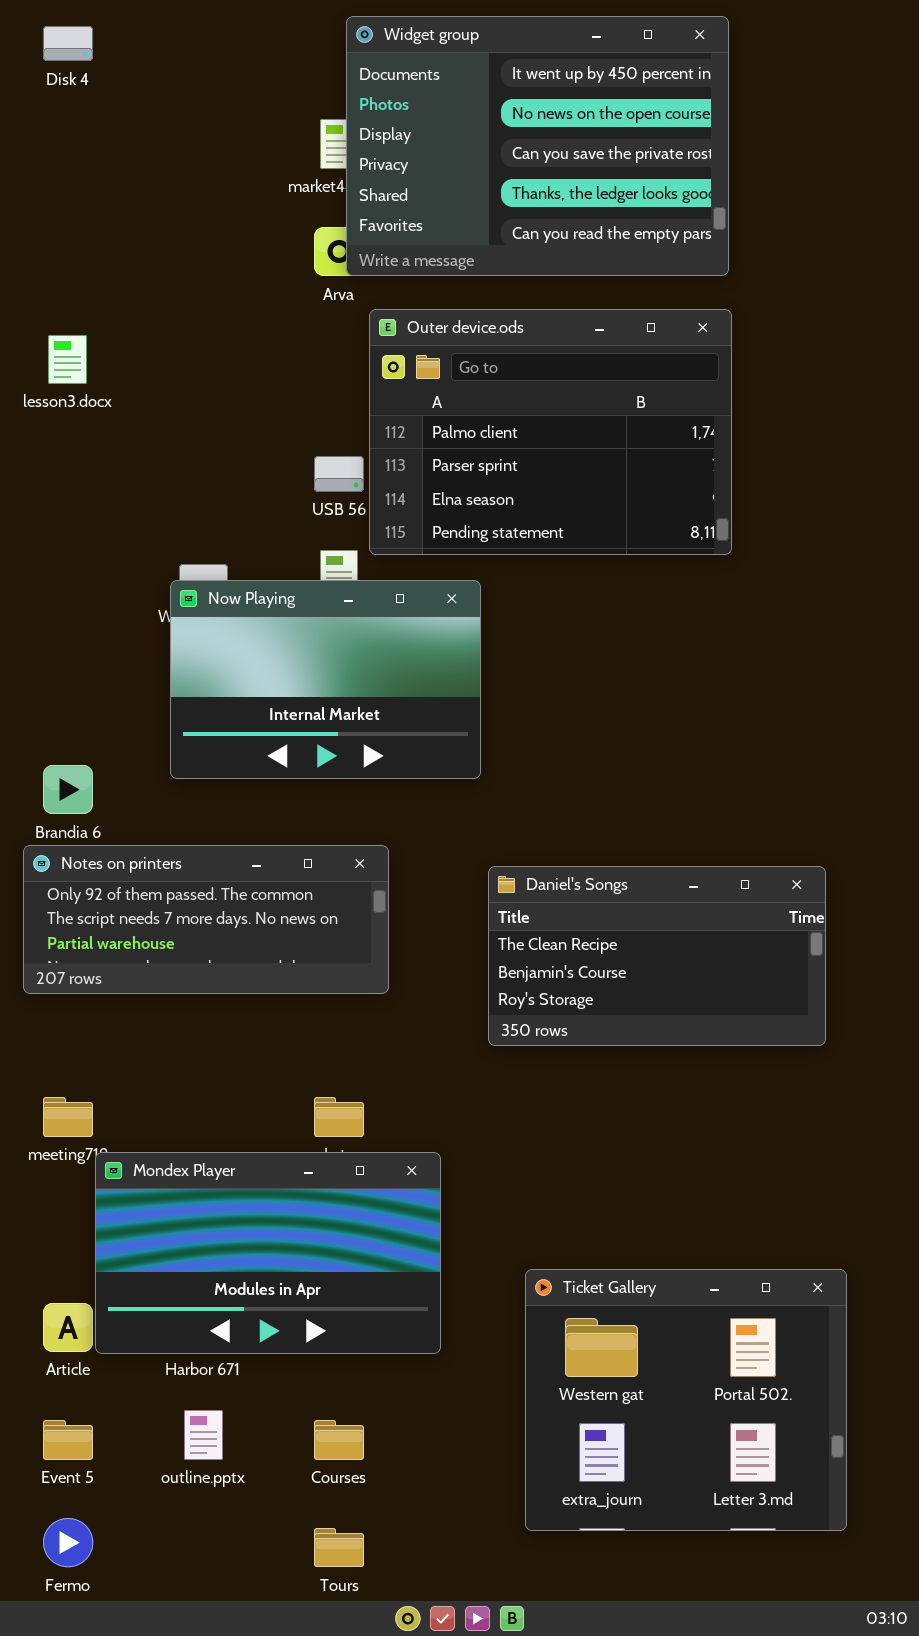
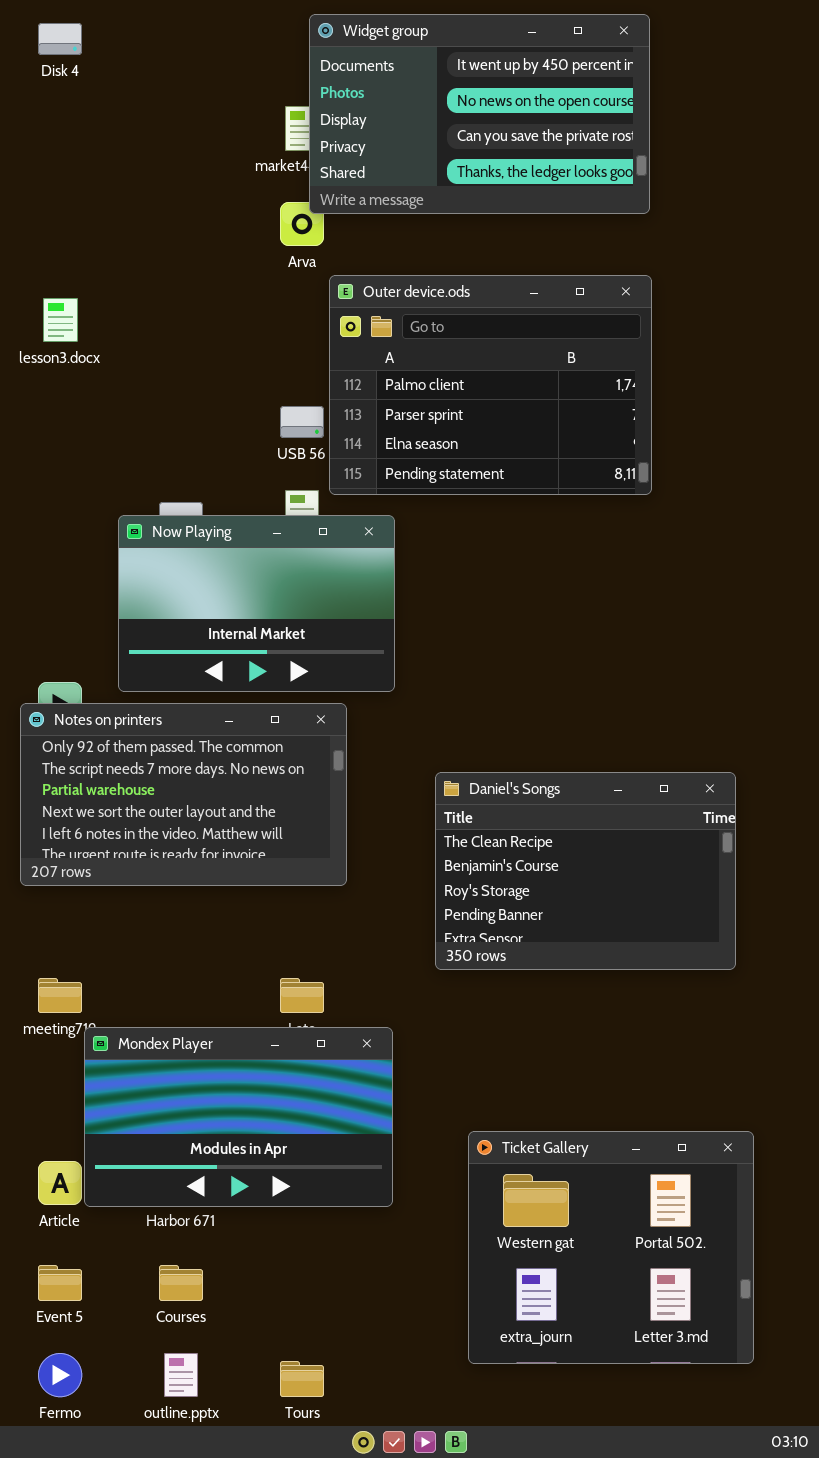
Widget group: [346,16,729,276] -> [309,14,650,214], resized
Now Playing: [170,580,481,779] -> [118,515,395,692], moved
Notes on printers: [23,845,389,994] -> [20,703,347,886], resized
Daniel's Songs: [488,866,826,1046] -> [435,772,736,970], resized
outline.pptx: [184,1410,223,1460] -> [164,1353,198,1397], moved
Courses: [314,1420,364,1460] -> [159,1265,203,1301], moved

